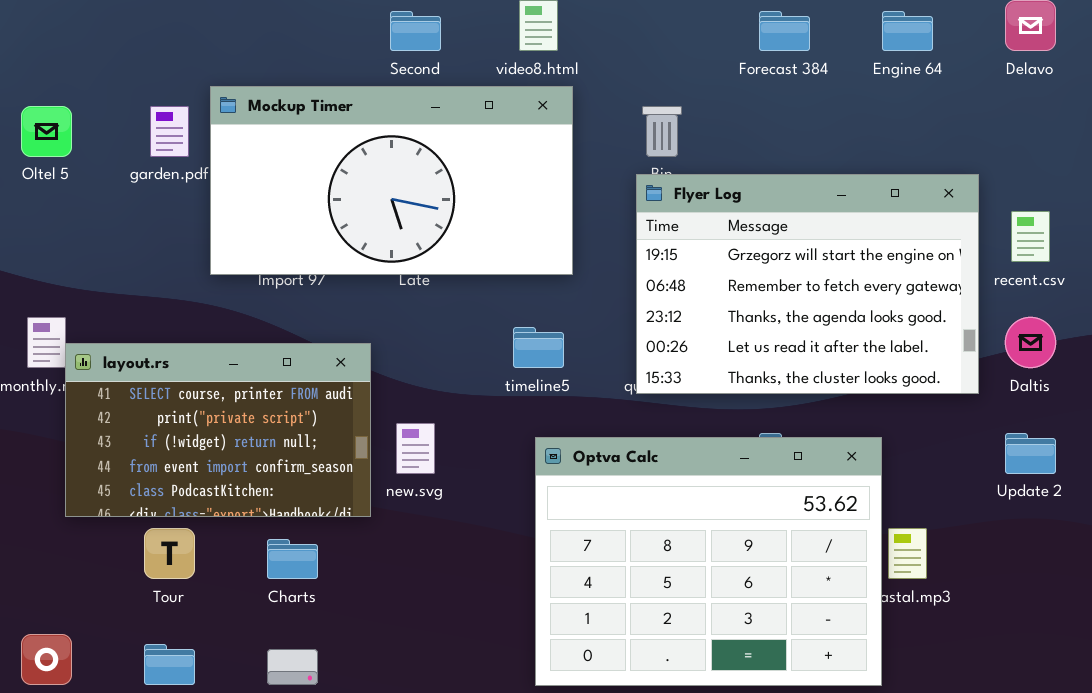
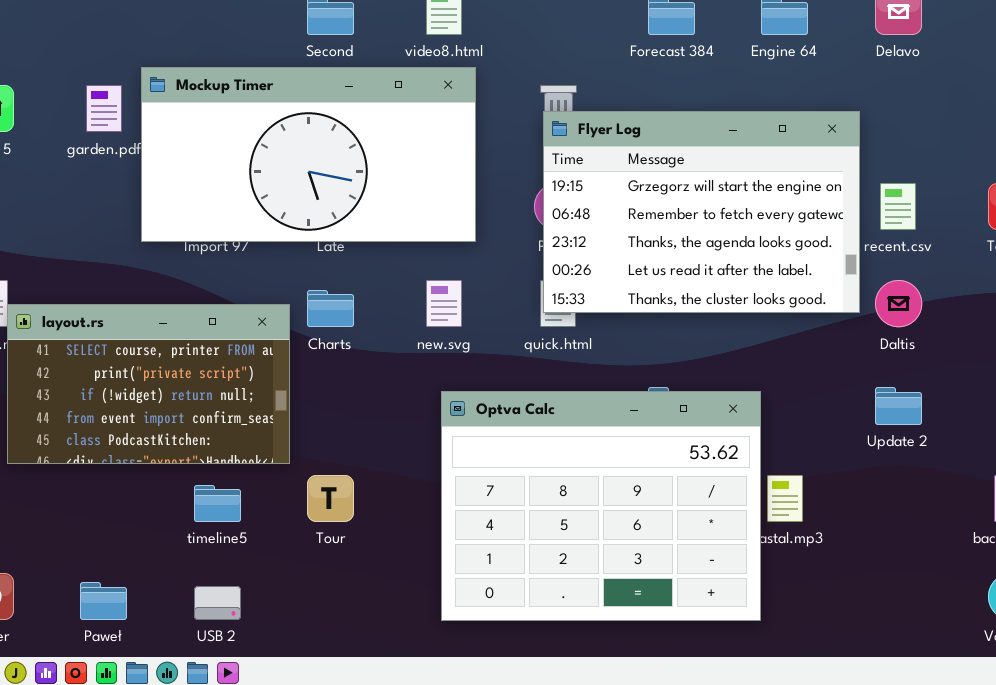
Flyer Log: [636,174,979,394] -> [543,111,860,313], moved
timeline5: [513,327,564,368] -> [194,485,241,522], moved
new.svg: [396,423,435,474] -> [426,280,462,327], moved
Tour: [144,528,195,579] -> [307,475,354,522], moved
Charts: [267,539,318,579] -> [307,290,354,327], moved

